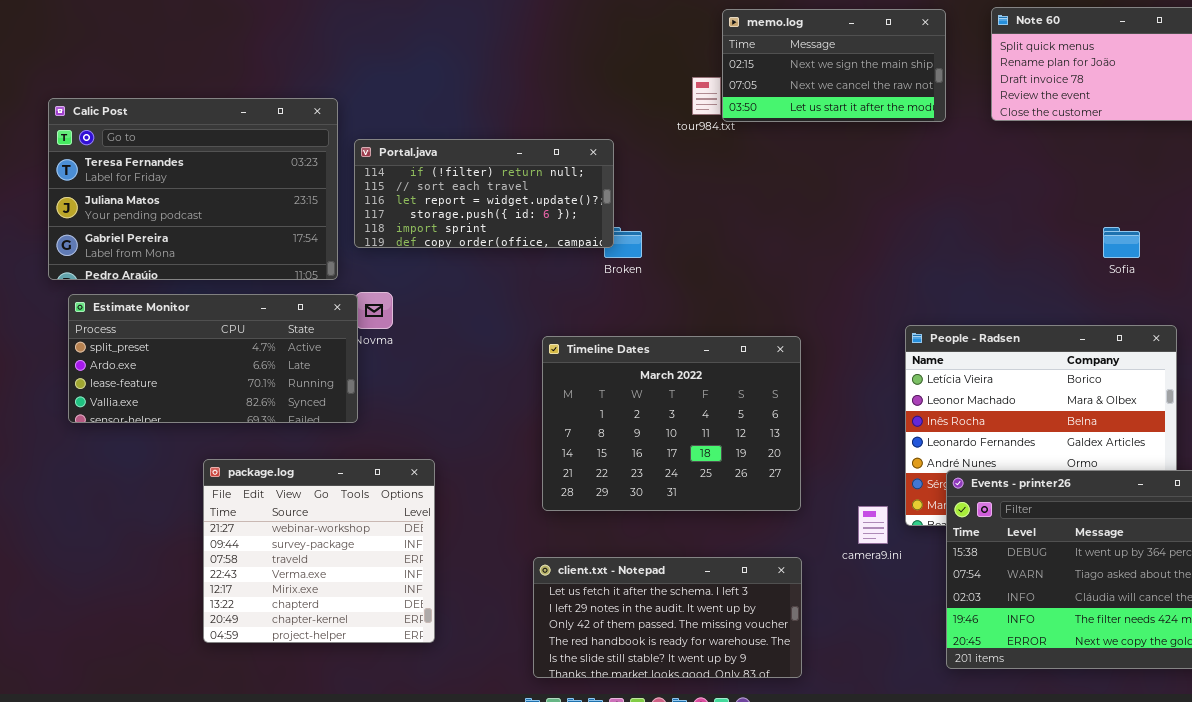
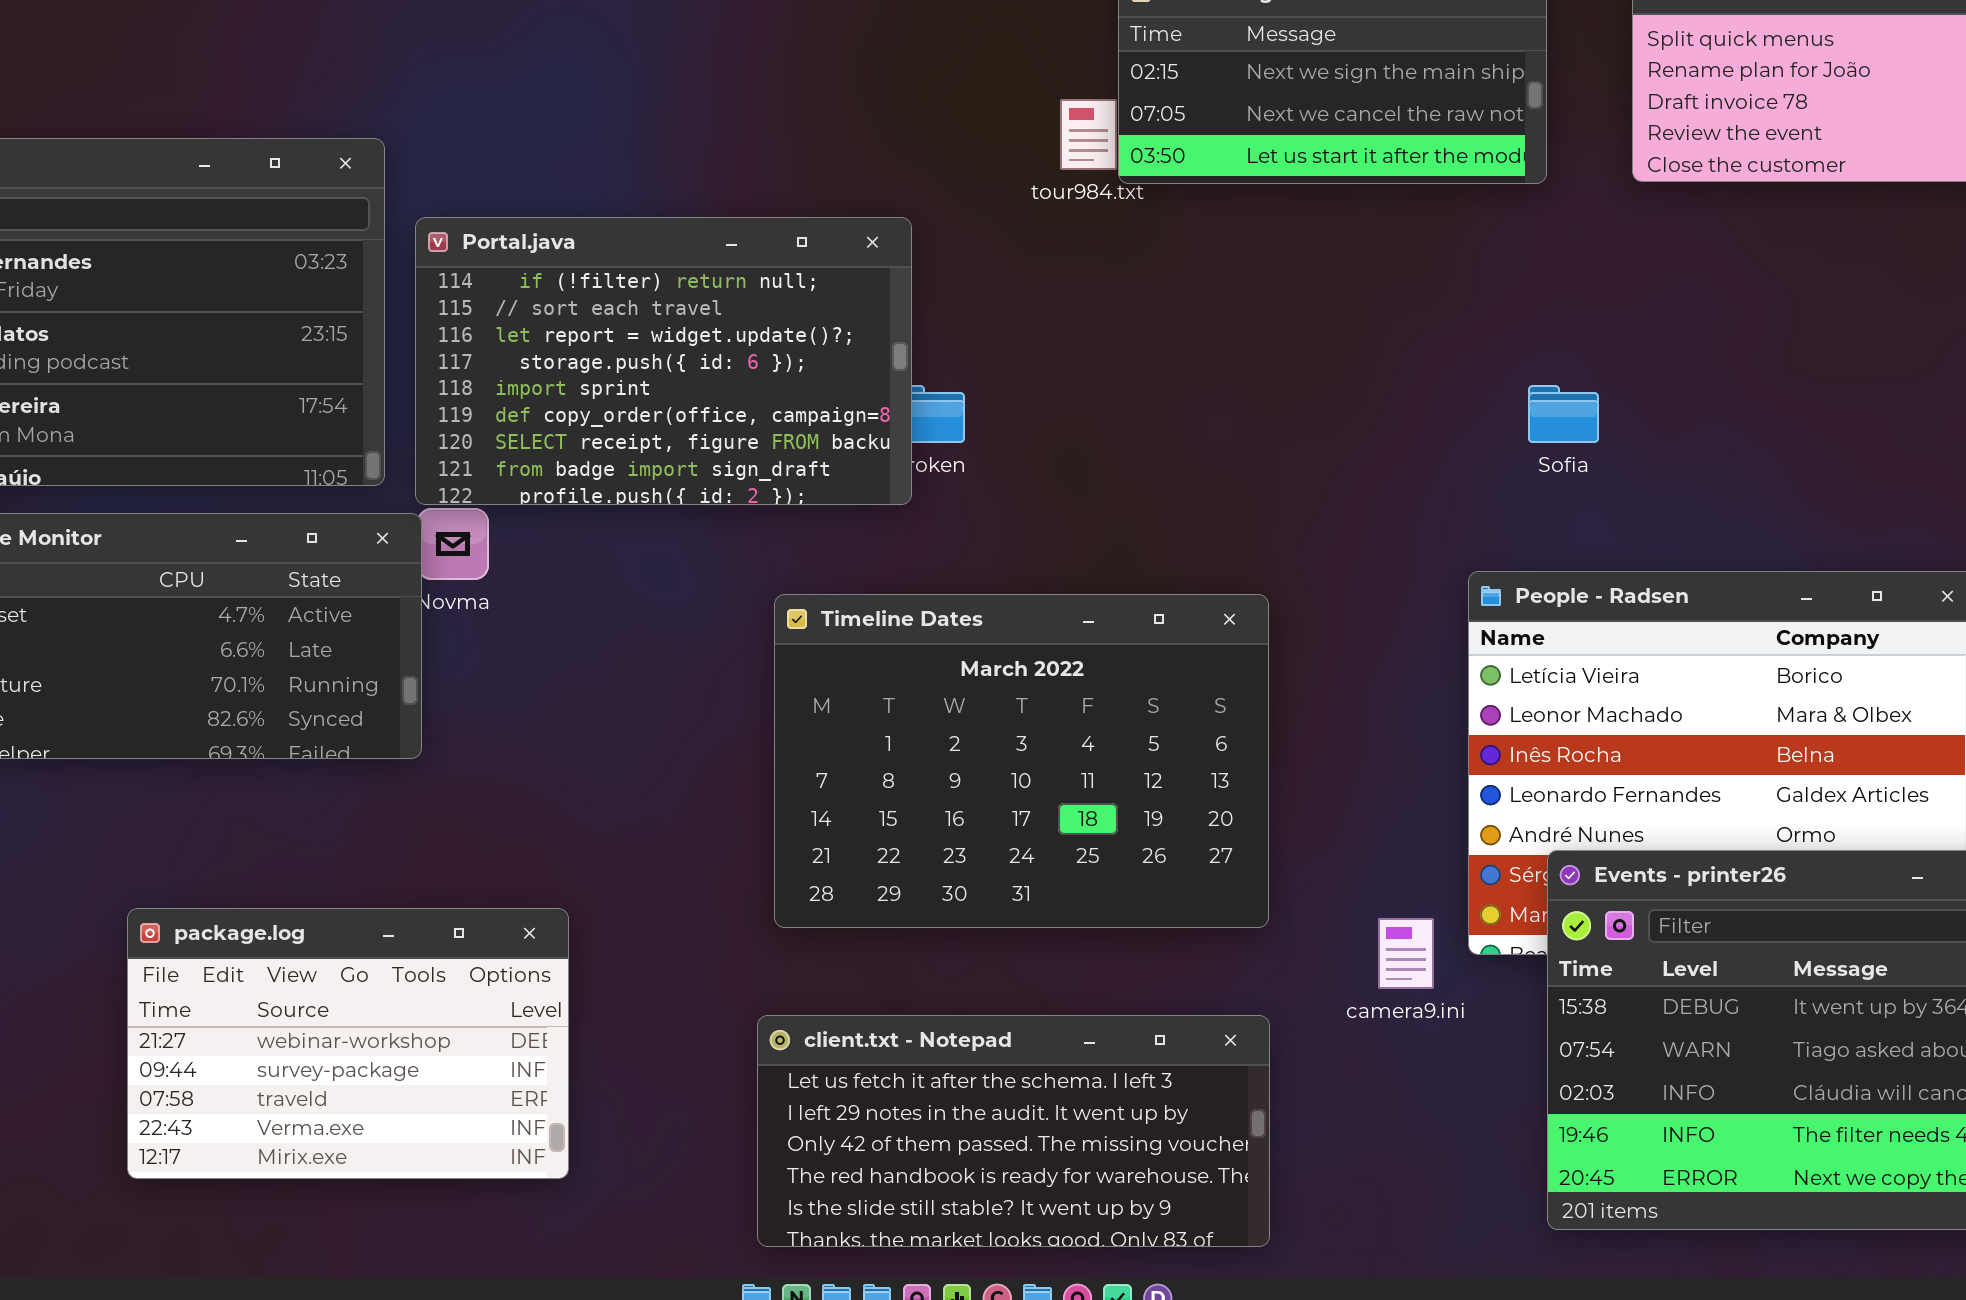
Portal.java: [354,139,614,248] -> [415,217,912,505], resized
Sofia: [1103,227,1140,258] -> [1528,385,1599,443], moved
package.log: [203,459,435,643] -> [127,908,569,1179], resized

